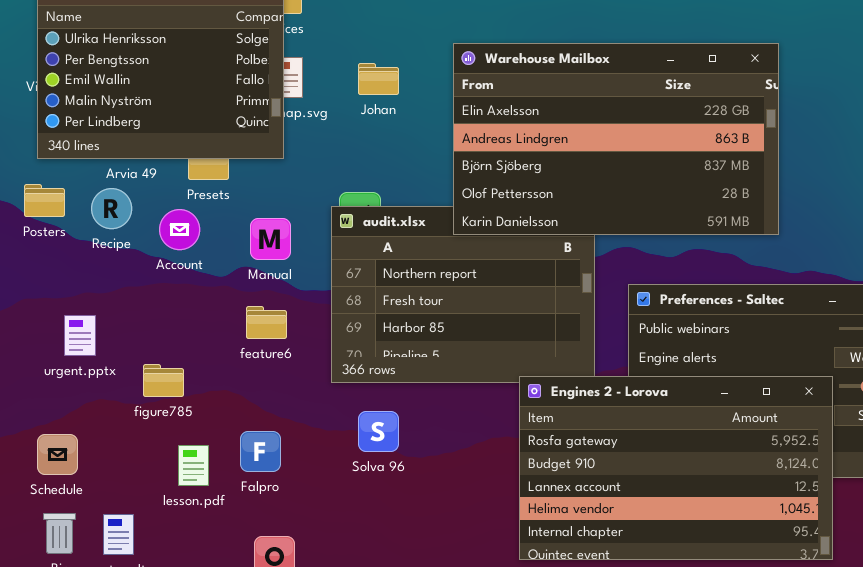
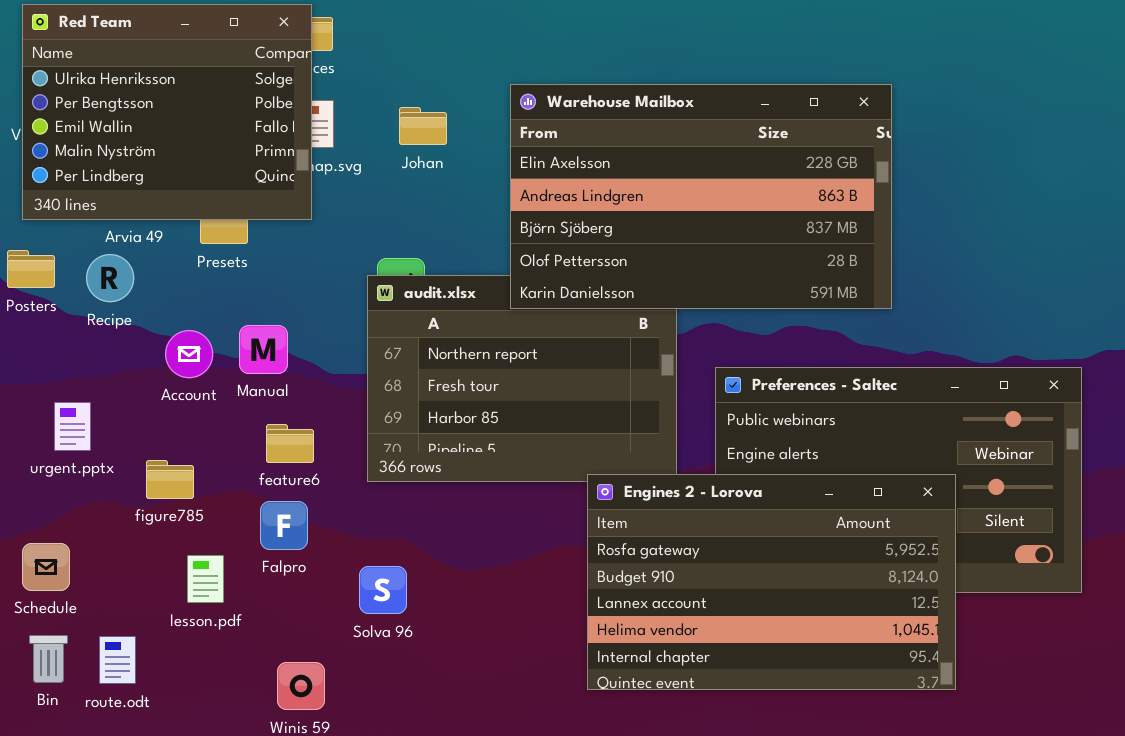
Account: [159,209,200,250] -> [165,330,213,378], moved
Manual: [250,218,291,260] -> [239,325,288,374], moved
feature6: [246,306,287,339] -> [266,424,314,463], moved
Solva 96: [358,411,399,452] -> [359,566,407,614], moved
Falpro: [240,431,281,472] -> [260,501,308,550], moved

